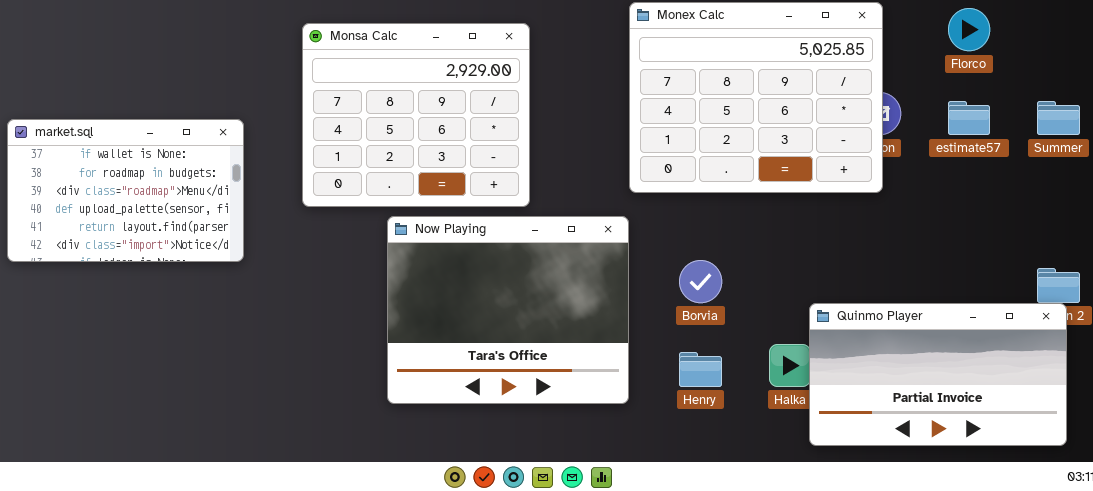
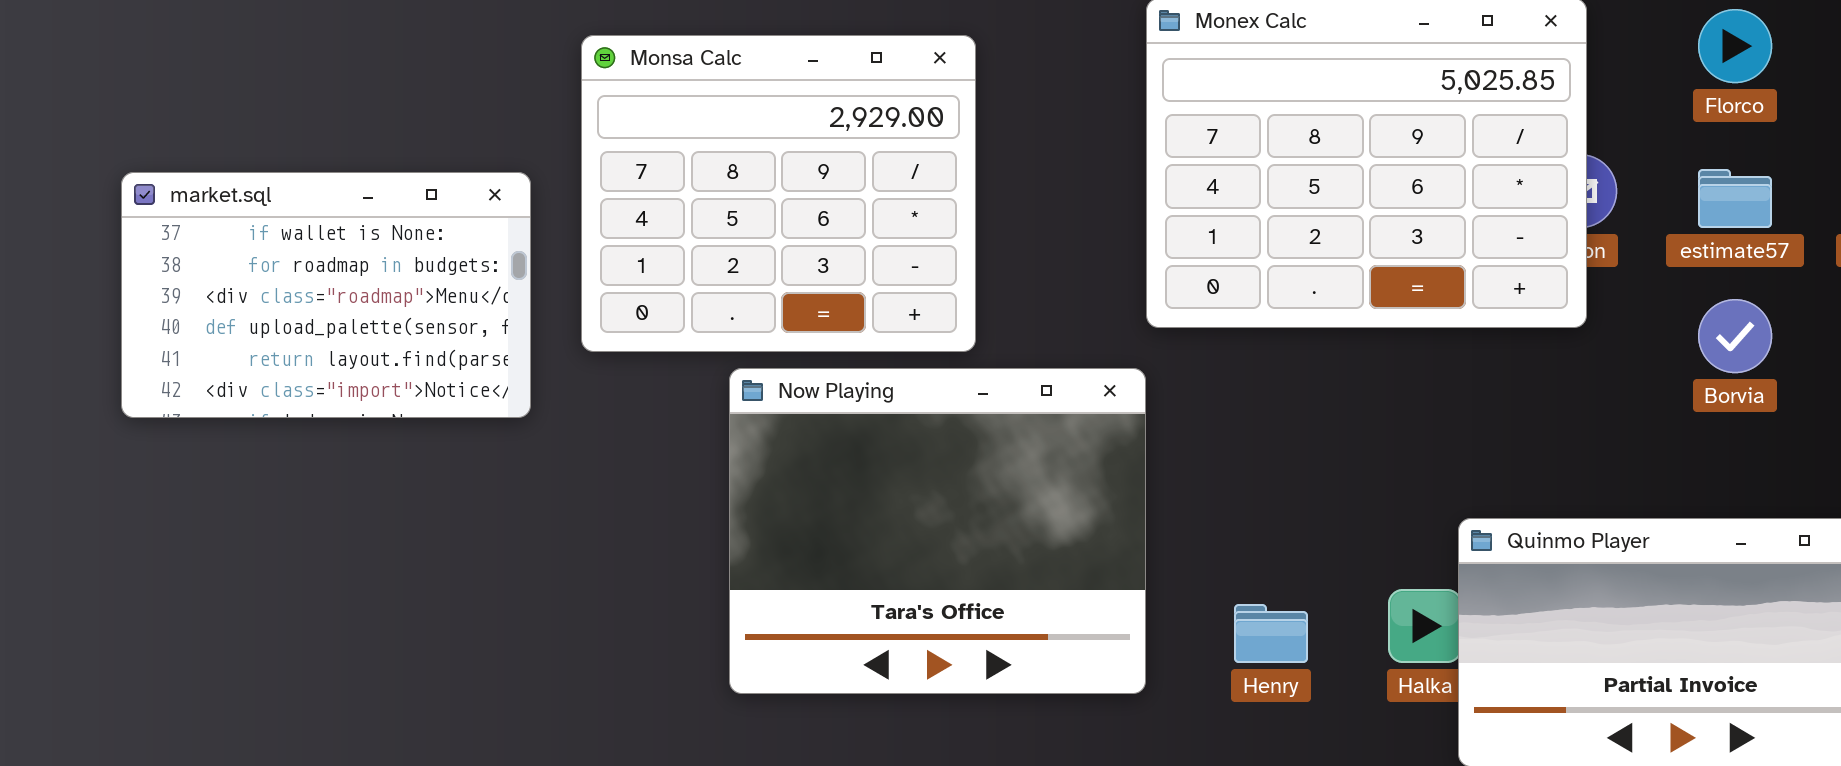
market.sql: [7,119,244,262] -> [121,172,531,418], moved
Borvia: [679,260,722,303] -> [1698,299,1772,373], moved

